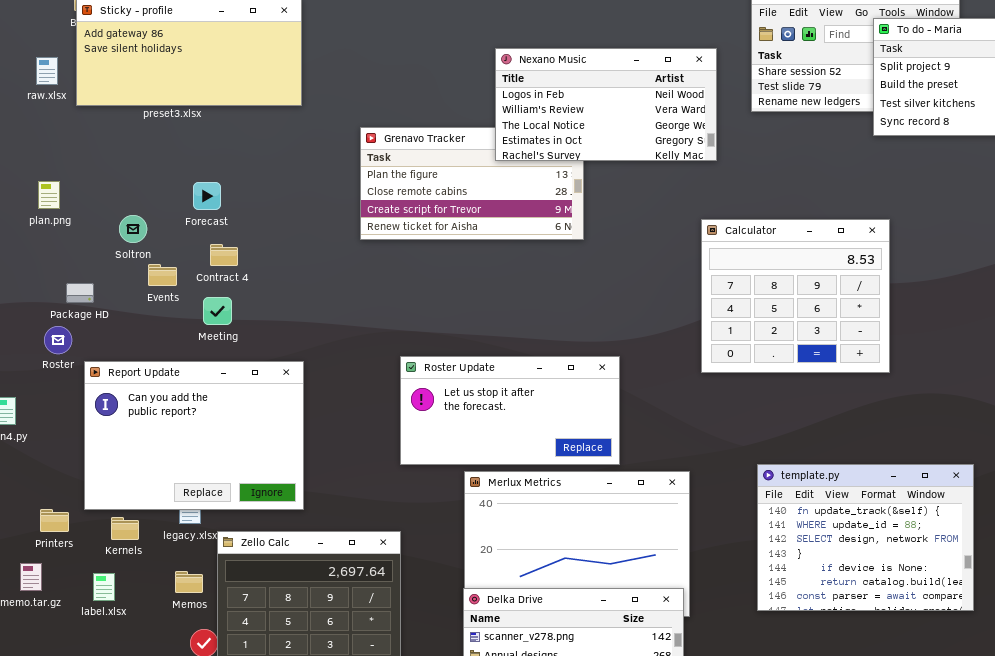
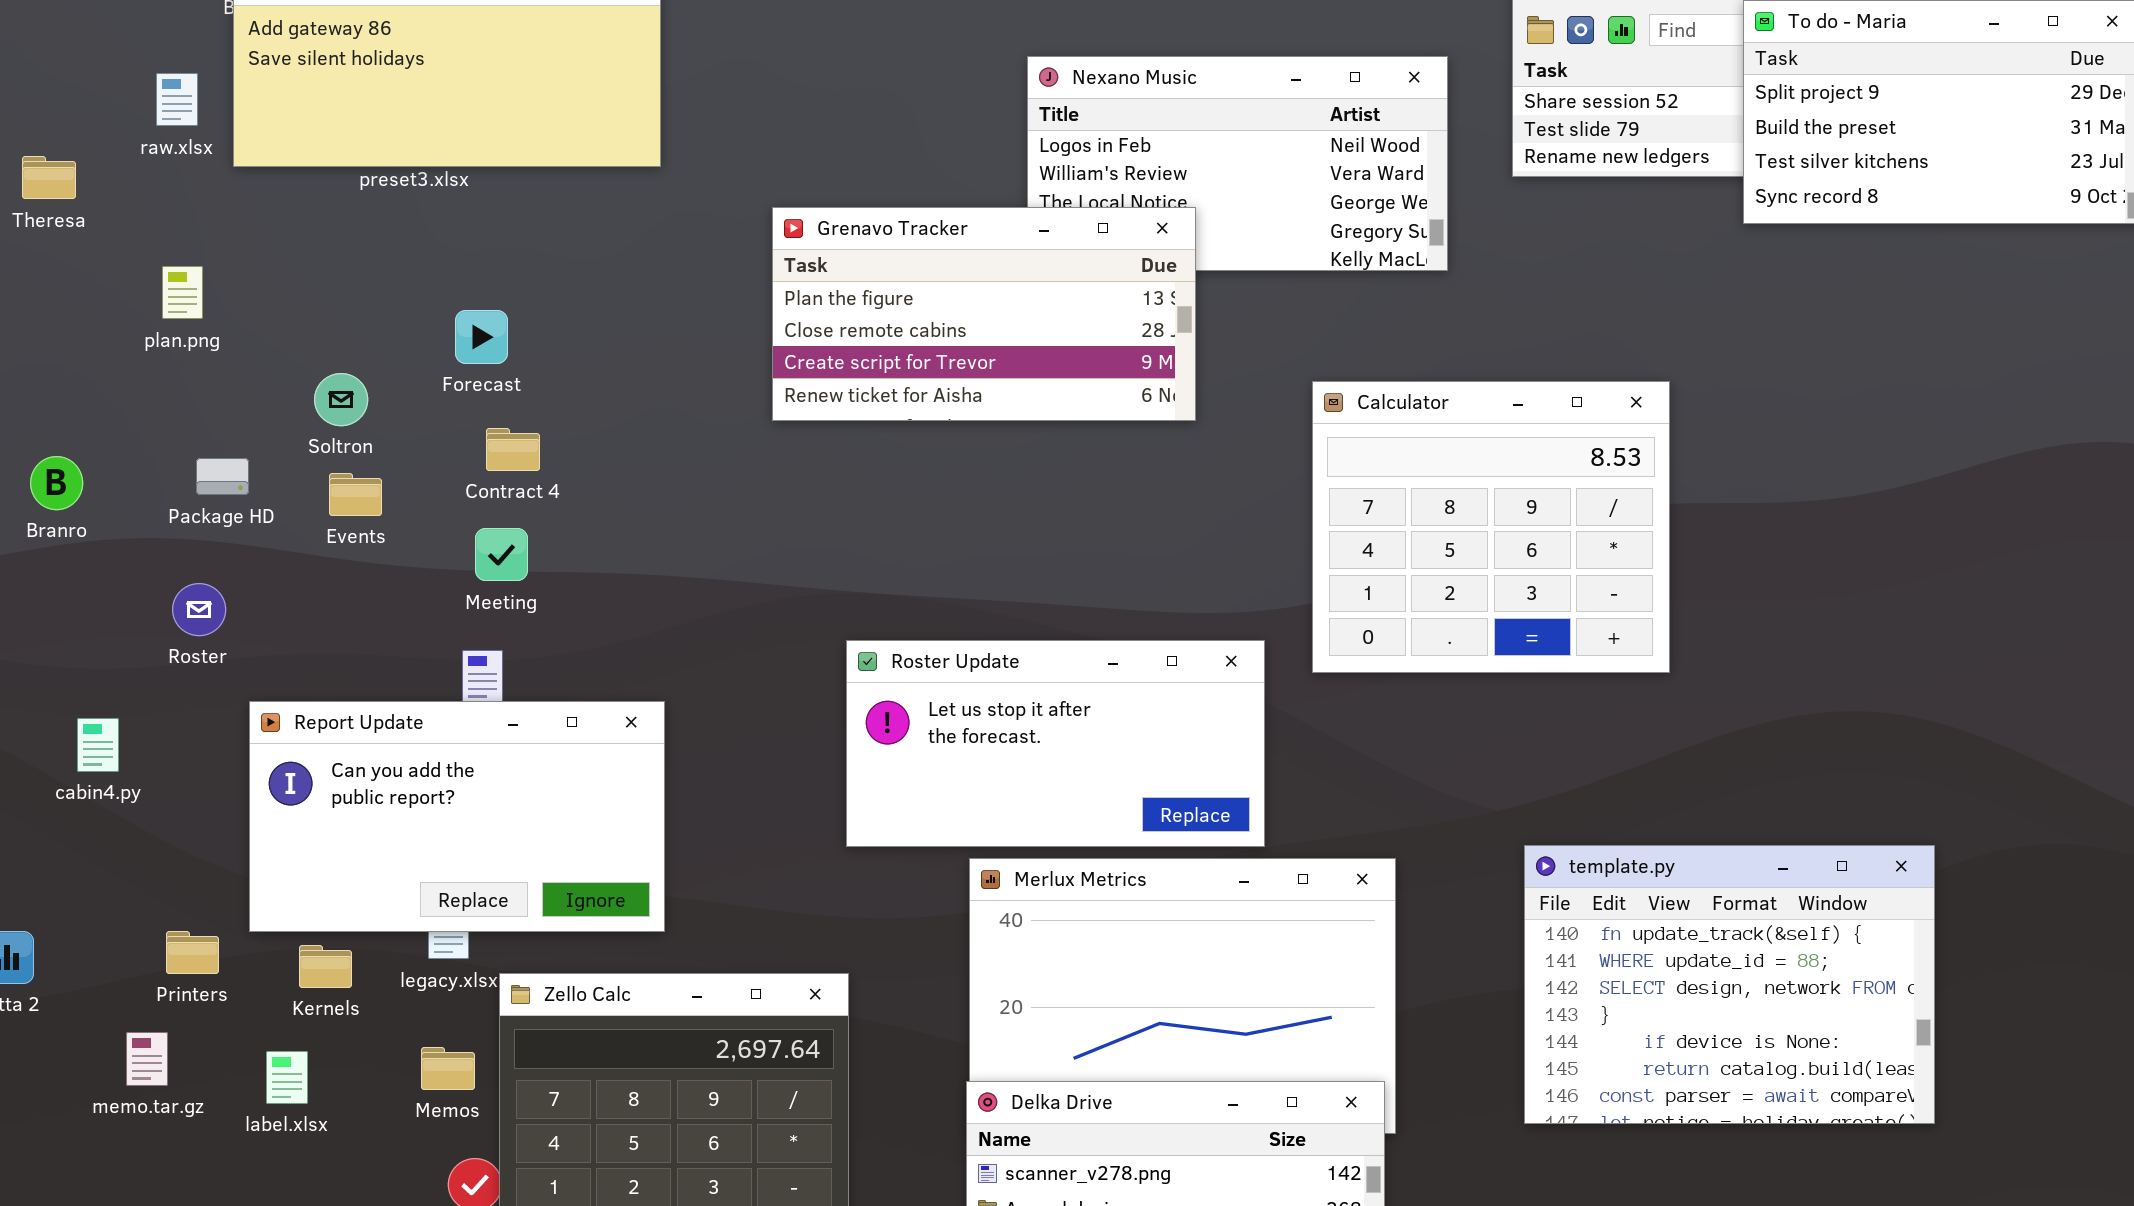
Grenavo Tracker: [360,127,584,240] -> [772,207,1196,421], raised
plan.png: [38,181,60,209] -> [162,266,203,319], moved
Calculator: [701,219,890,373] -> [1312,381,1670,673], moved
Events: [148,264,177,286] -> [329,473,382,516], moved
Package HD: [66,283,94,303] -> [196,458,249,495], moved
Report Update: [84,361,304,510] -> [249,701,665,932], resized

